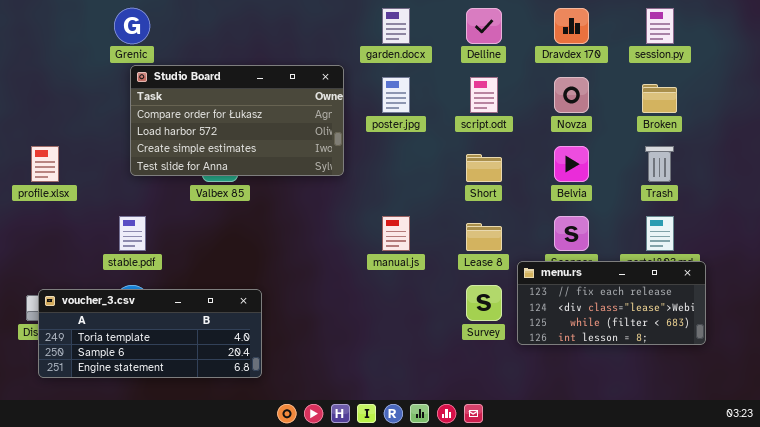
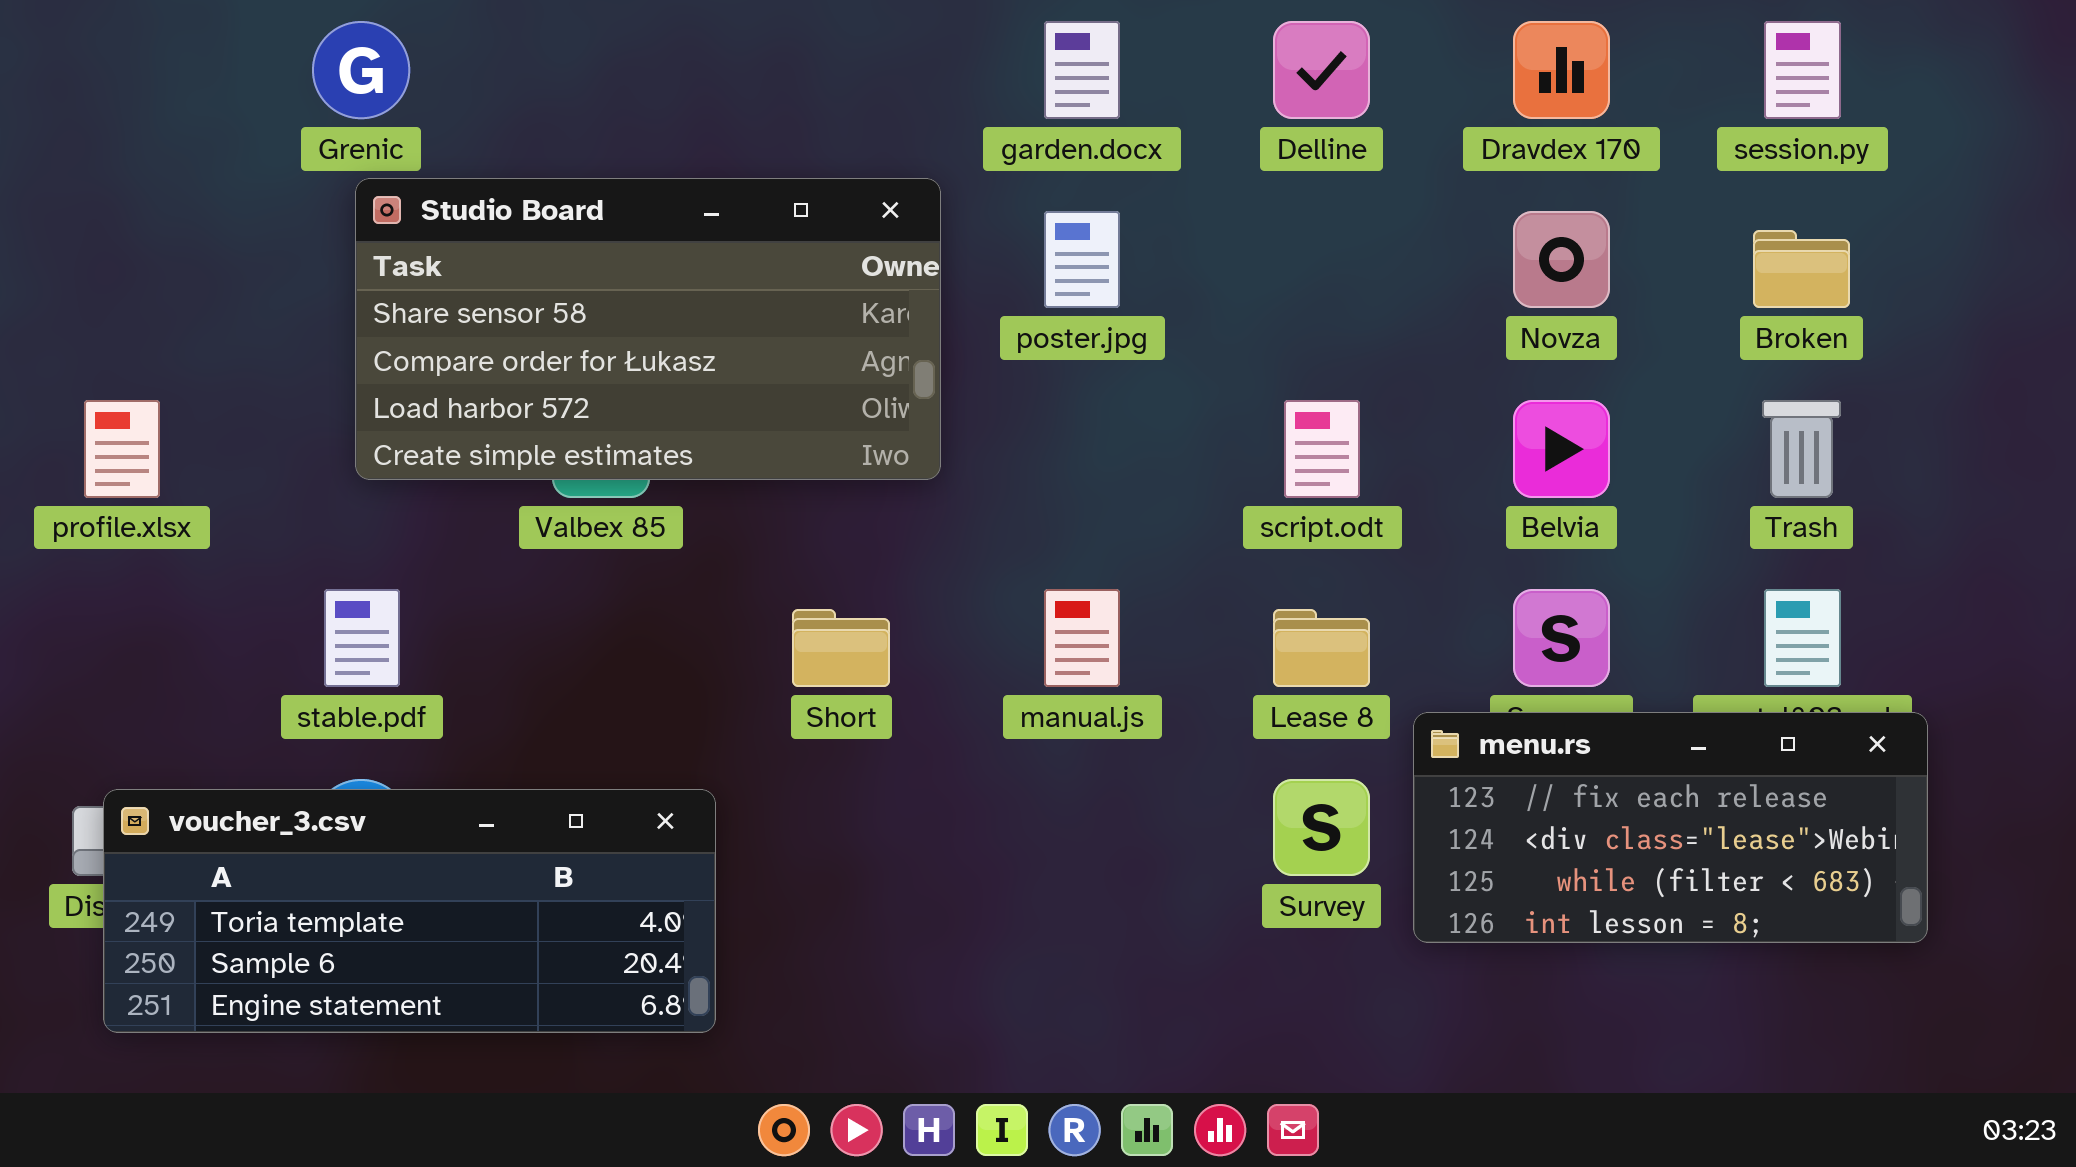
Studio Board: [130,65,344,176] -> [355,178,941,480], scrolled up 1 row
script.odt: [470,77,498,113] -> [1284,400,1360,498], moved
Short: [466,154,502,182] -> [792,609,890,687], moved

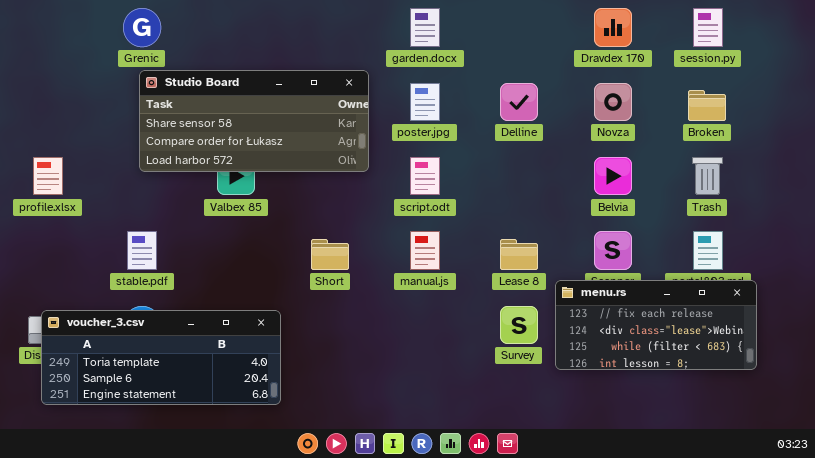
Delline: [1273,21,1370,119] -> [500,83,538,121], moved
Studio Board: [355,178,941,480] -> [139,70,369,172], resized
script.odt: [1284,400,1360,498] -> [410,157,440,195], moved

